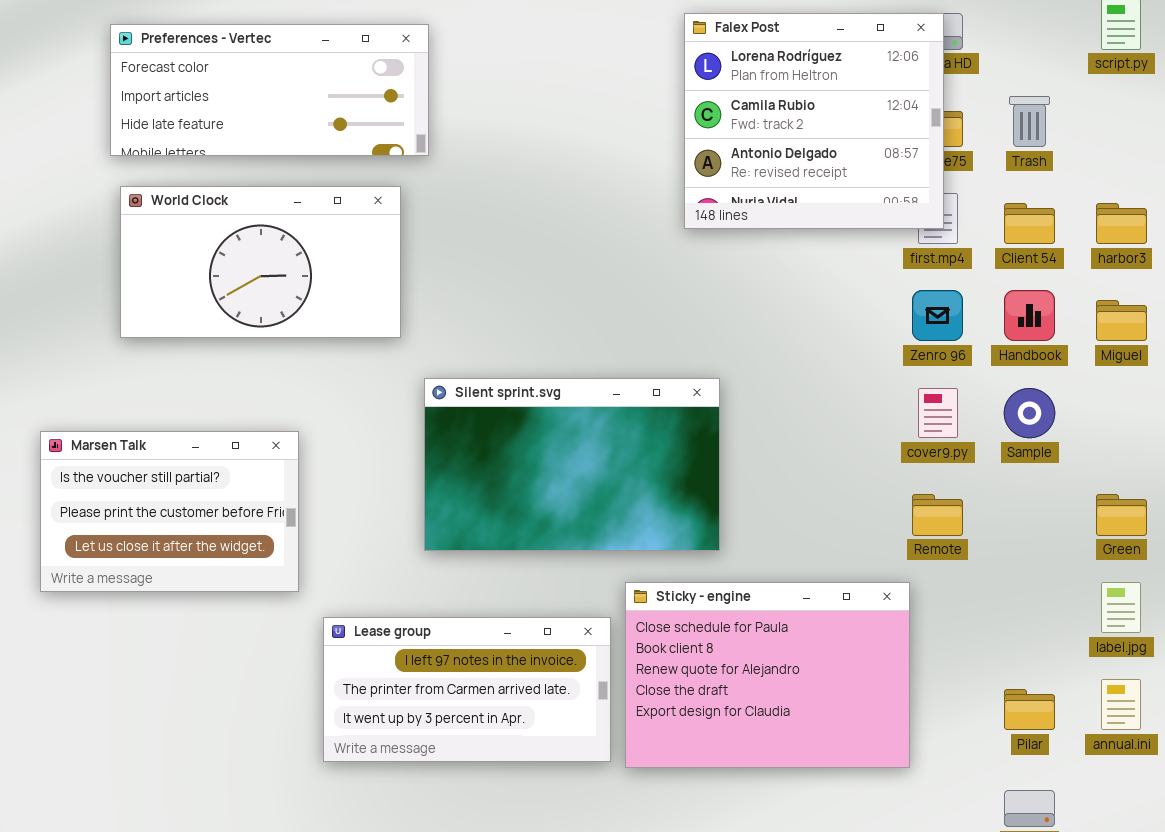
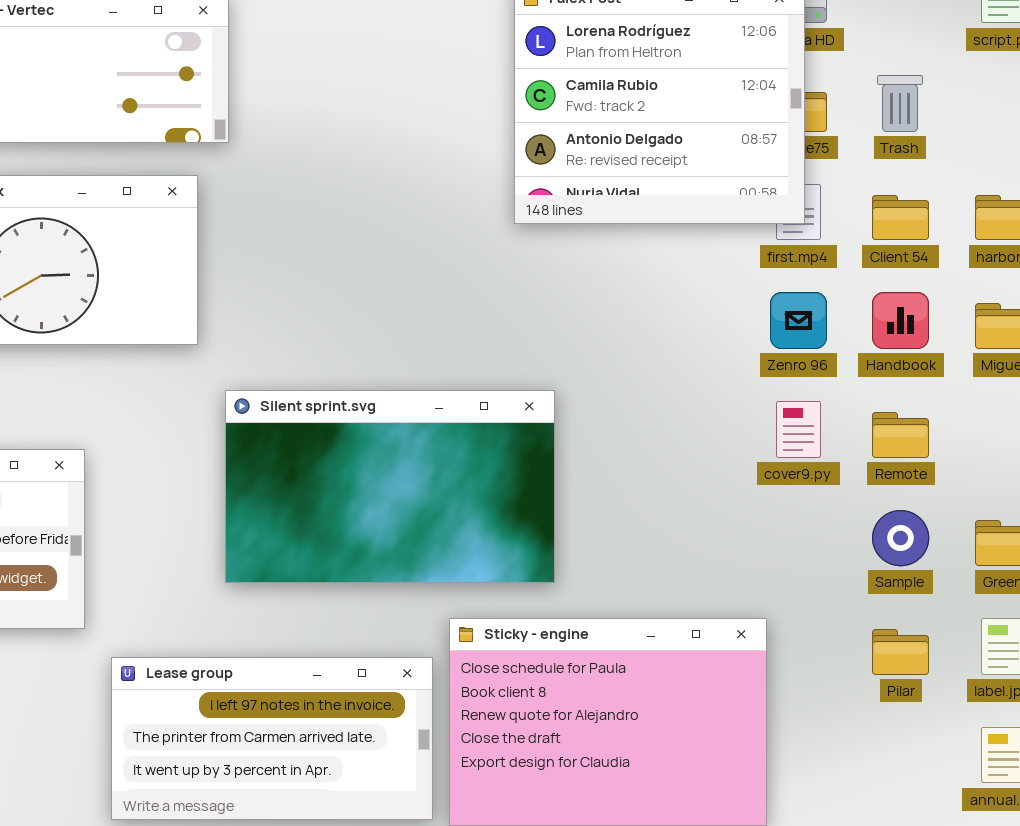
Sample: [1004,388,1055,438] -> [872,510,929,566], moved
Remote: [912,494,963,536] -> [872,412,929,458], moved
Pilar: [1004,689,1055,730] -> [872,629,929,675], moved

